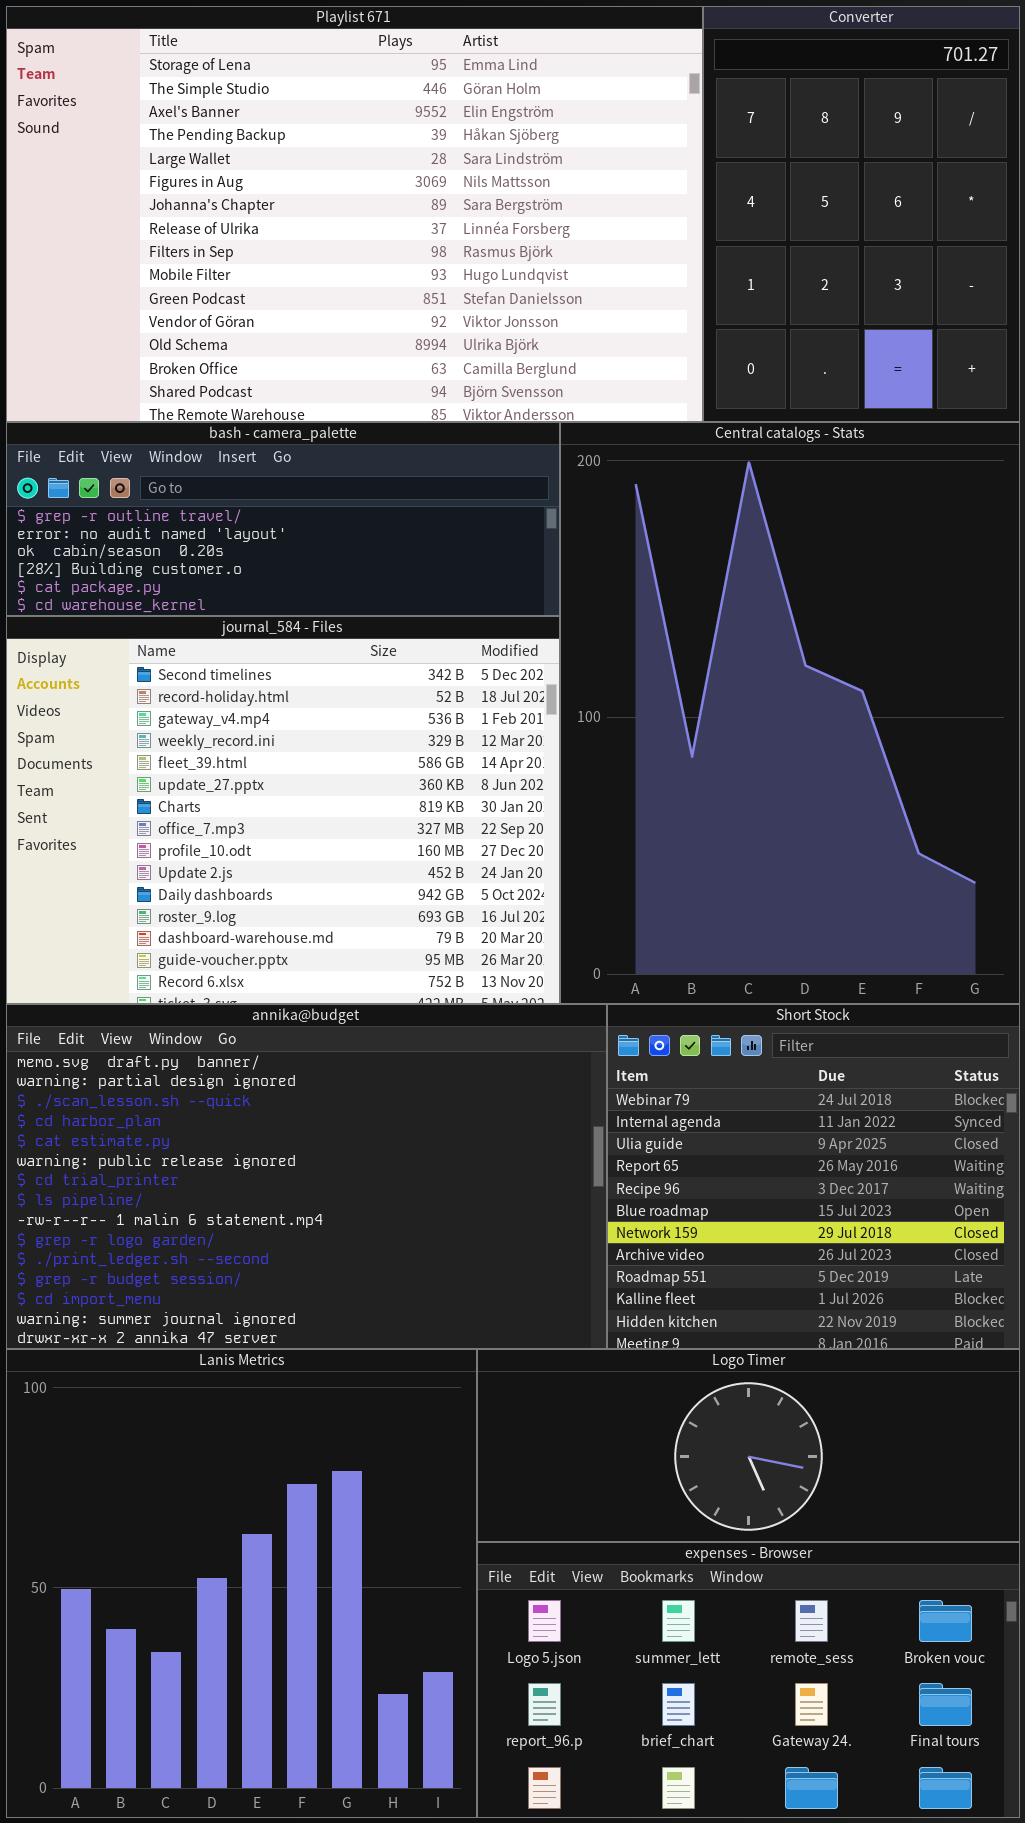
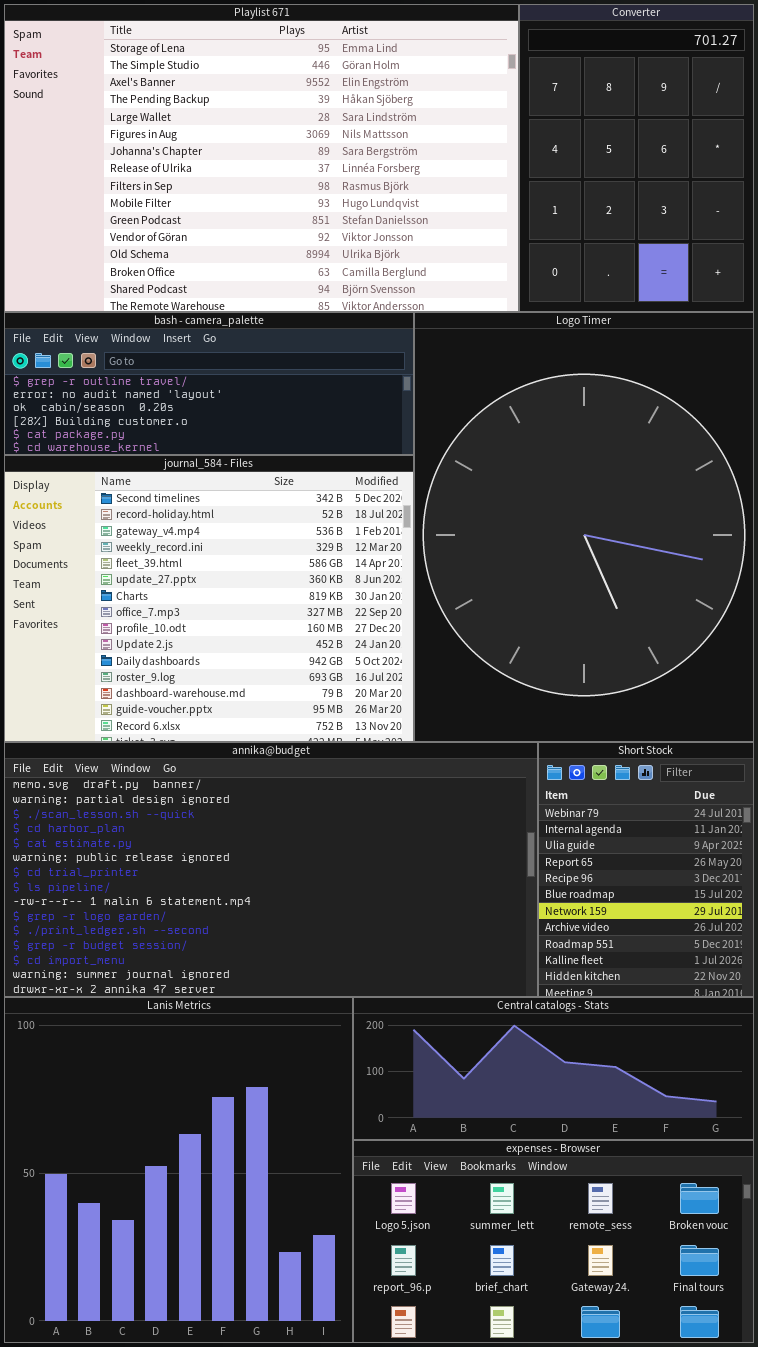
Central catalogs - Stats: [560,422,1020,1004] -> [353,997,754,1140], moved, resized
annika@budget: [6,1004,607,1349] -> [4,742,538,997], resized
Short Stock: [607,1004,1020,1349] -> [538,742,754,997], resized
Logo Timer: [477,1349,1020,1542] -> [414,312,754,742], moved, resized

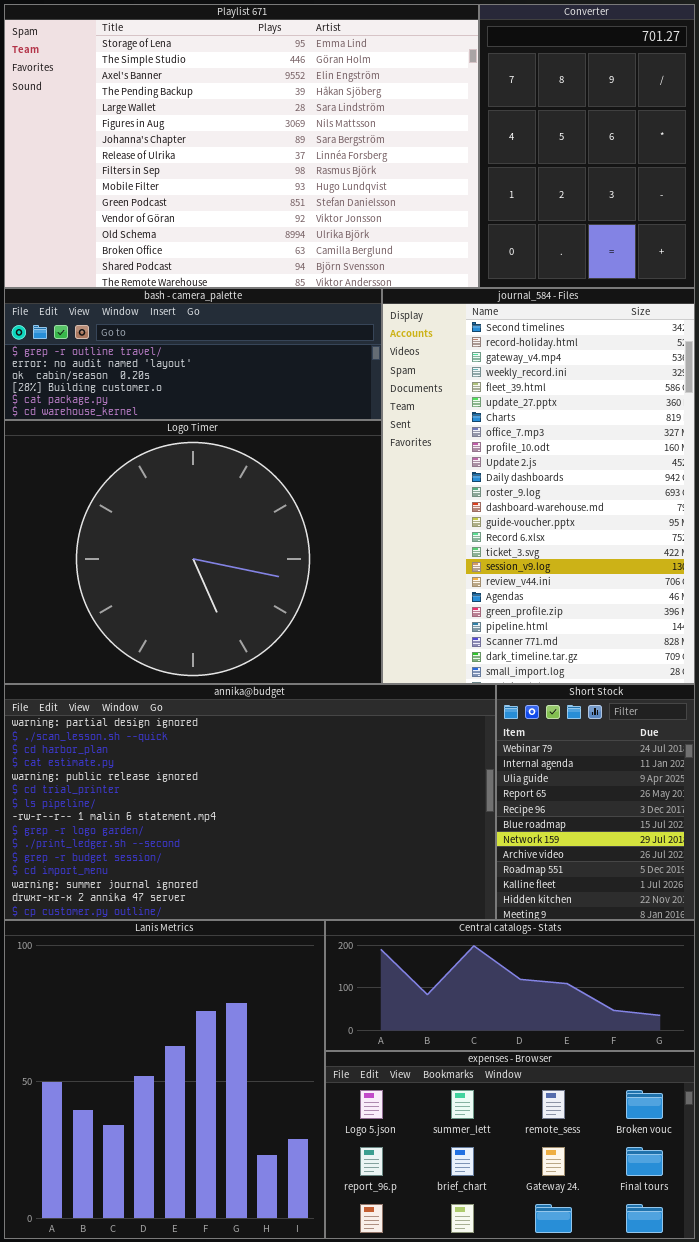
Logo Timer: [414,312,754,742] -> [4,420,382,684], moved, resized
journal_584 - Files: [4,455,414,742] -> [382,288,695,684], moved, resized
annika@budget: [4,742,538,997] -> [4,684,496,920], scrolled down 1 row

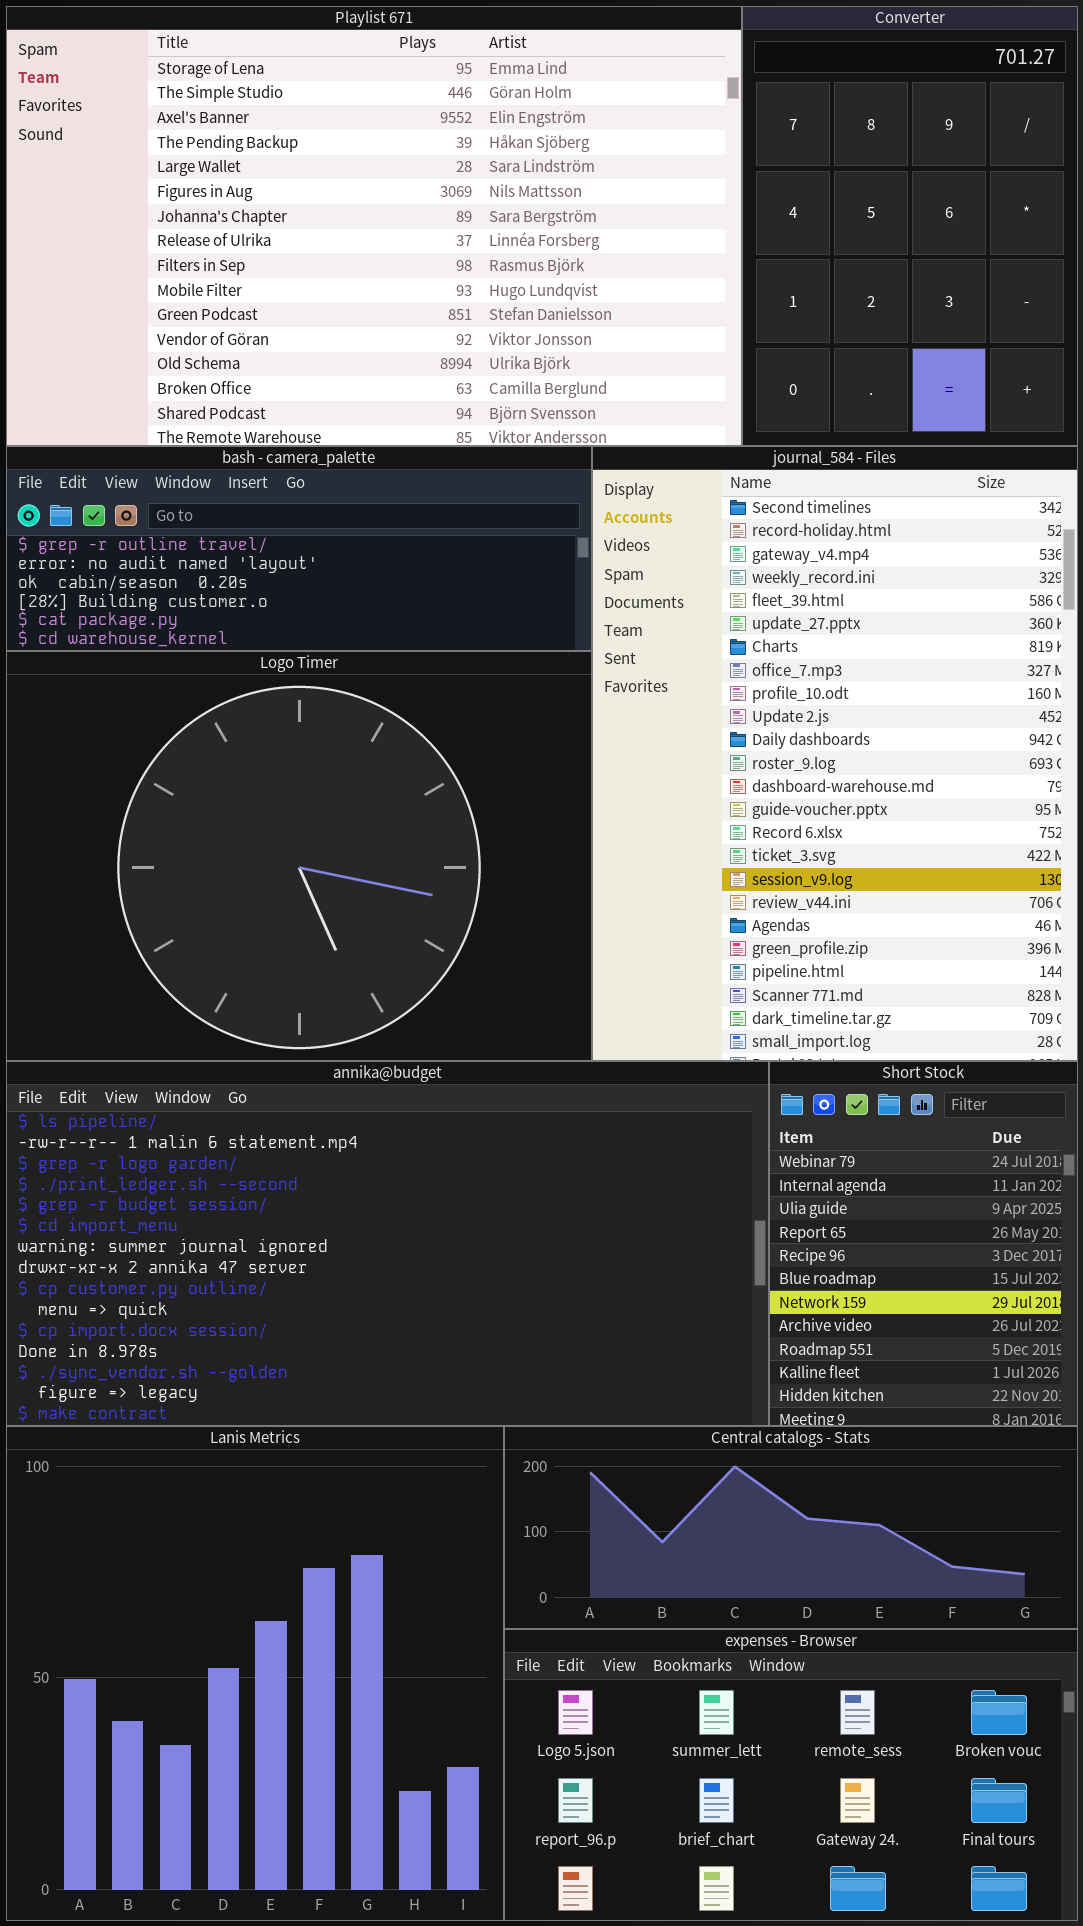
annika@budget: [4,684,496,920] -> [6,1061,769,1426], scrolled down 6 rows

